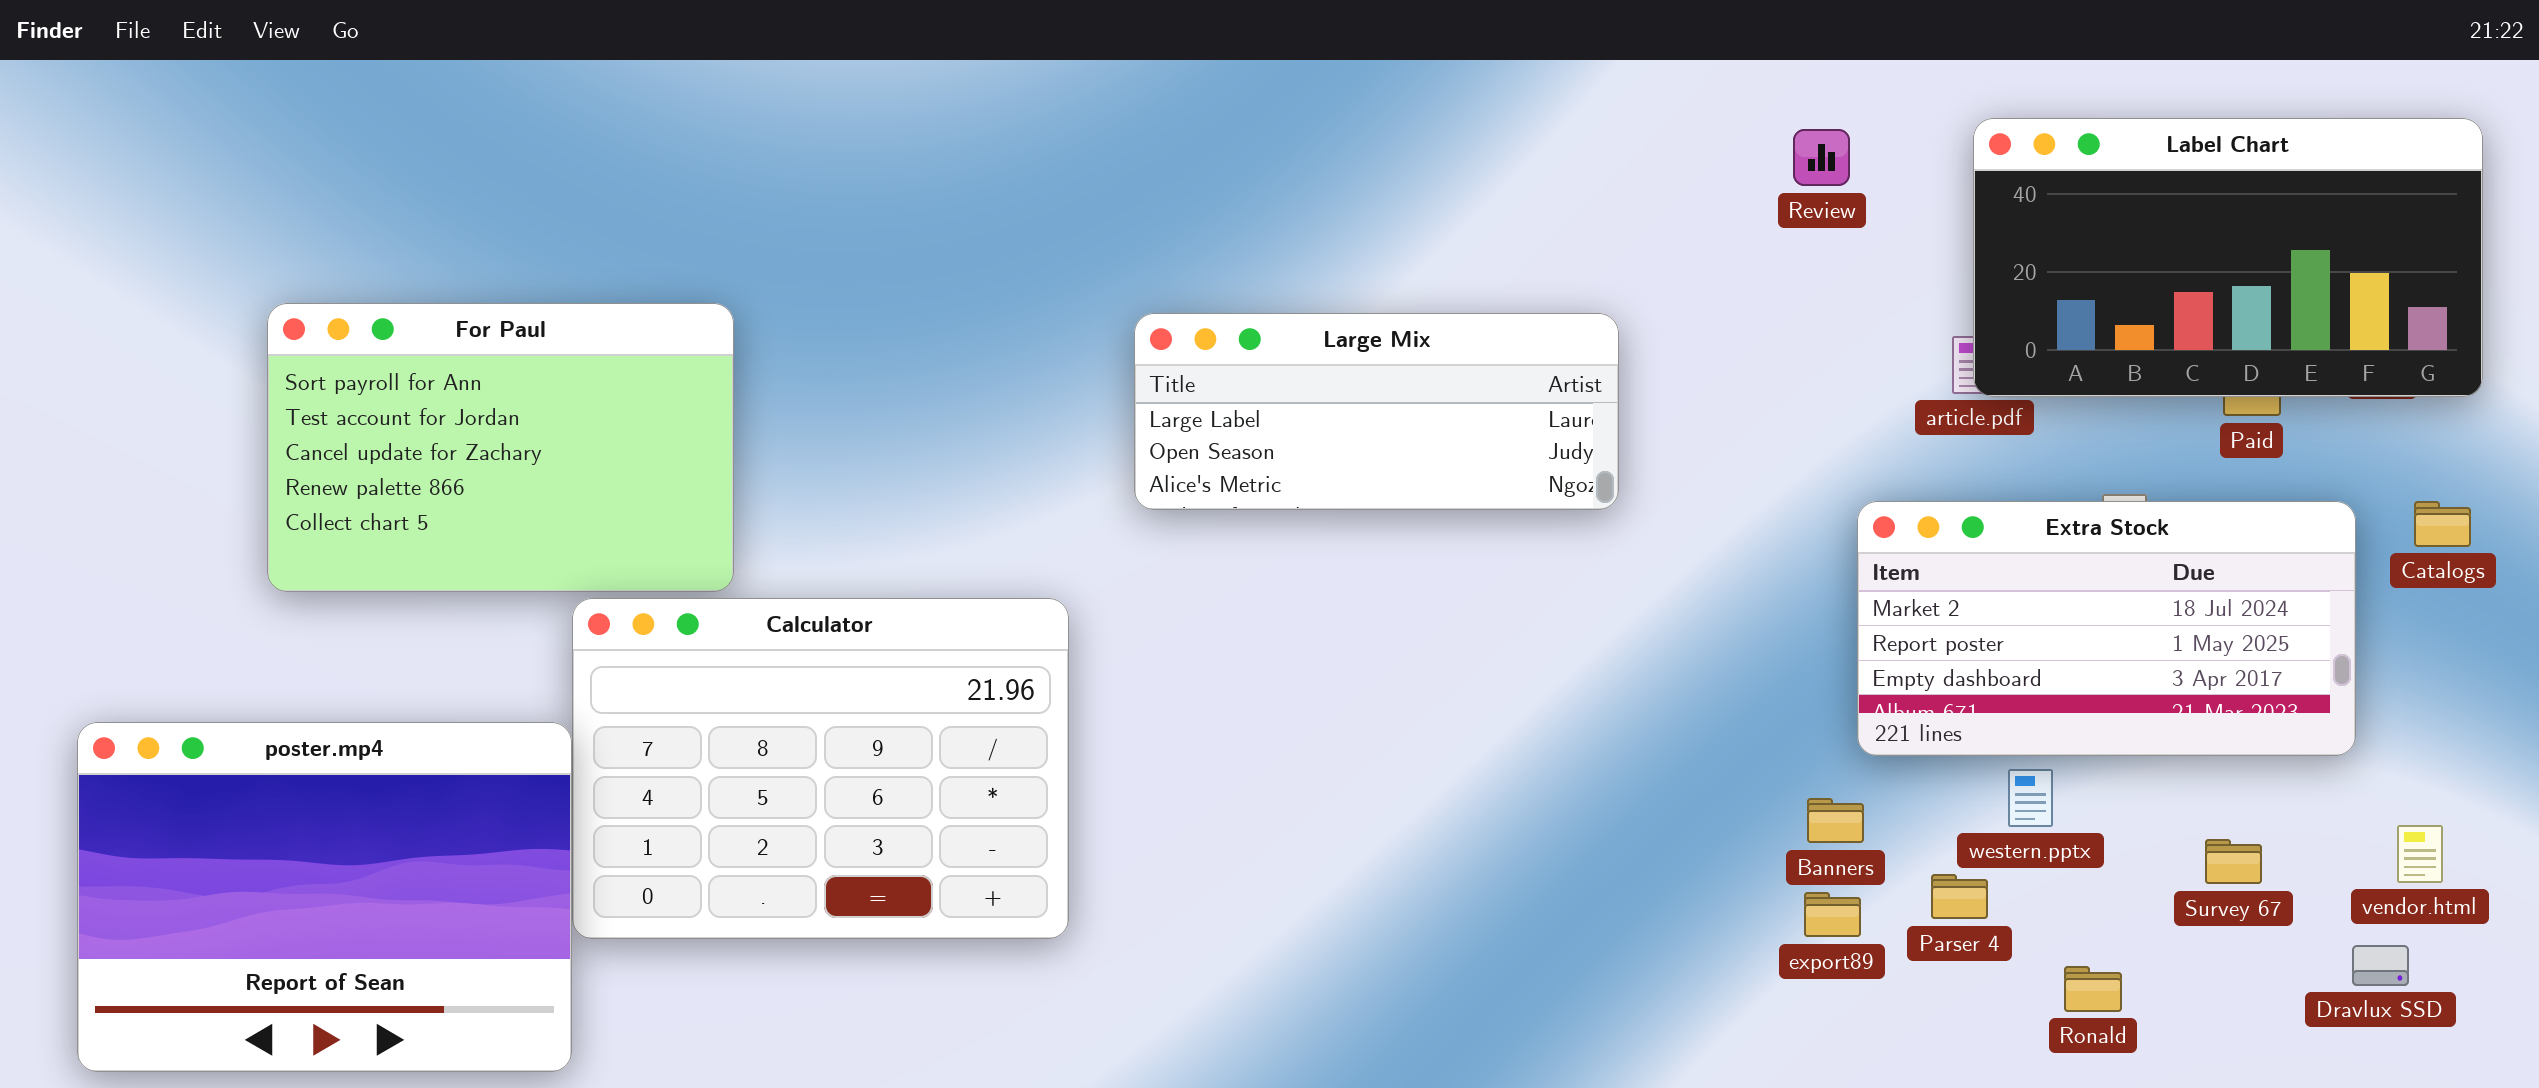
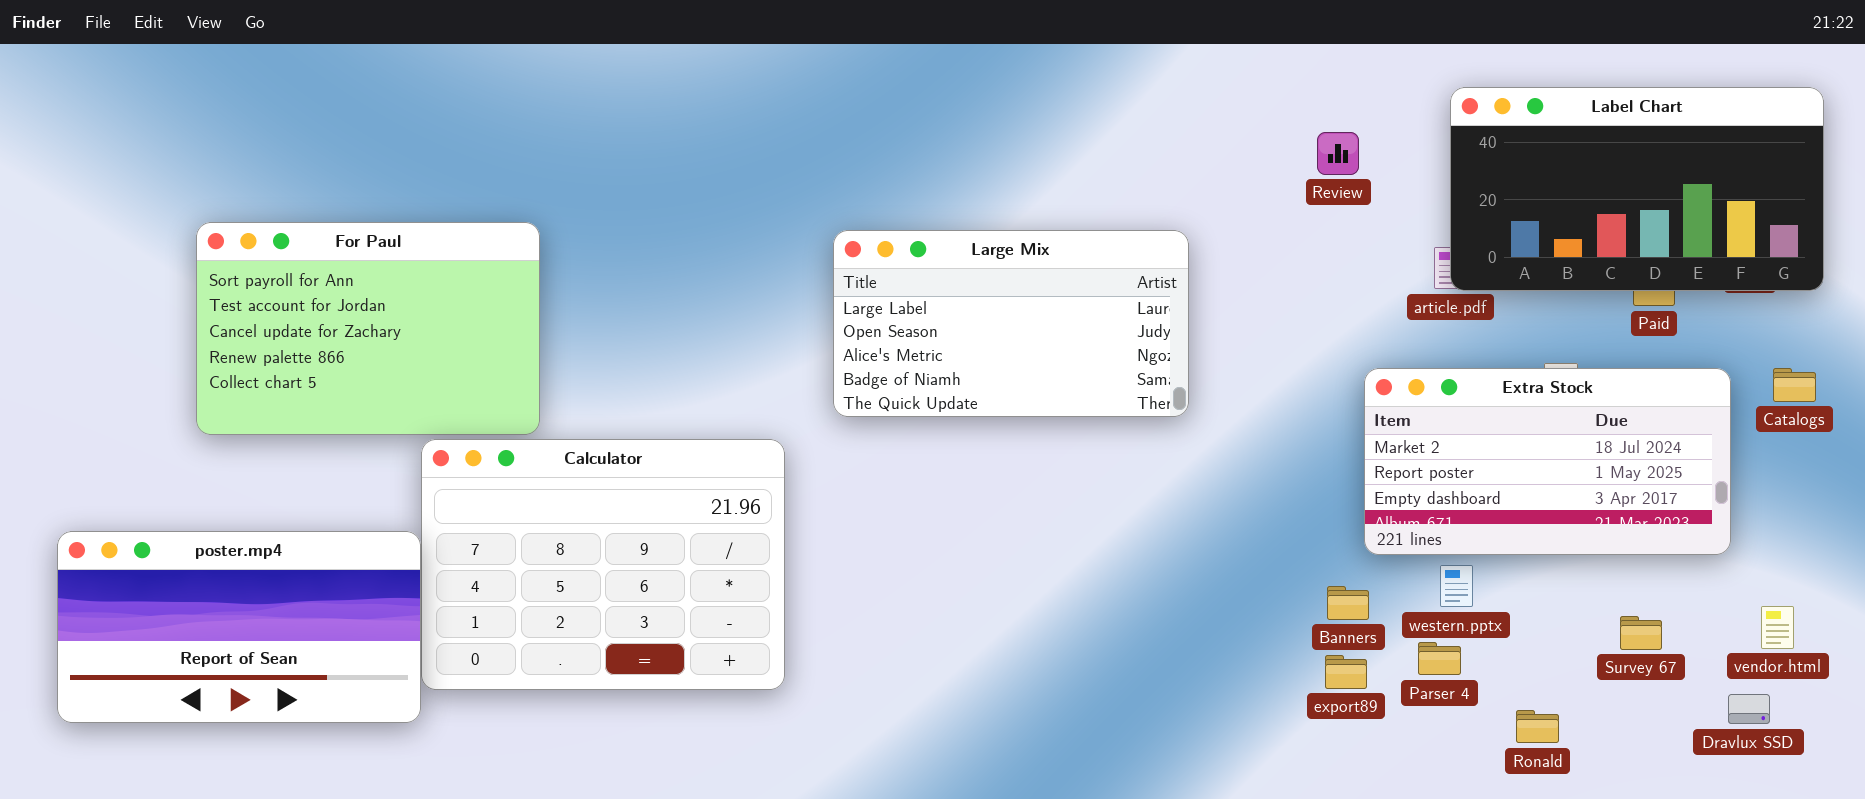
Review: [1793,129,1850,186] -> [1317,132,1359,175], moved
Large Mix: [1134,313,1619,510] -> [833,230,1189,417], resized
poster.mp4: [77,722,572,1072] -> [57,531,421,723], resized
western.pptx: [2008,769,2053,827] -> [1440,565,1473,607], moved

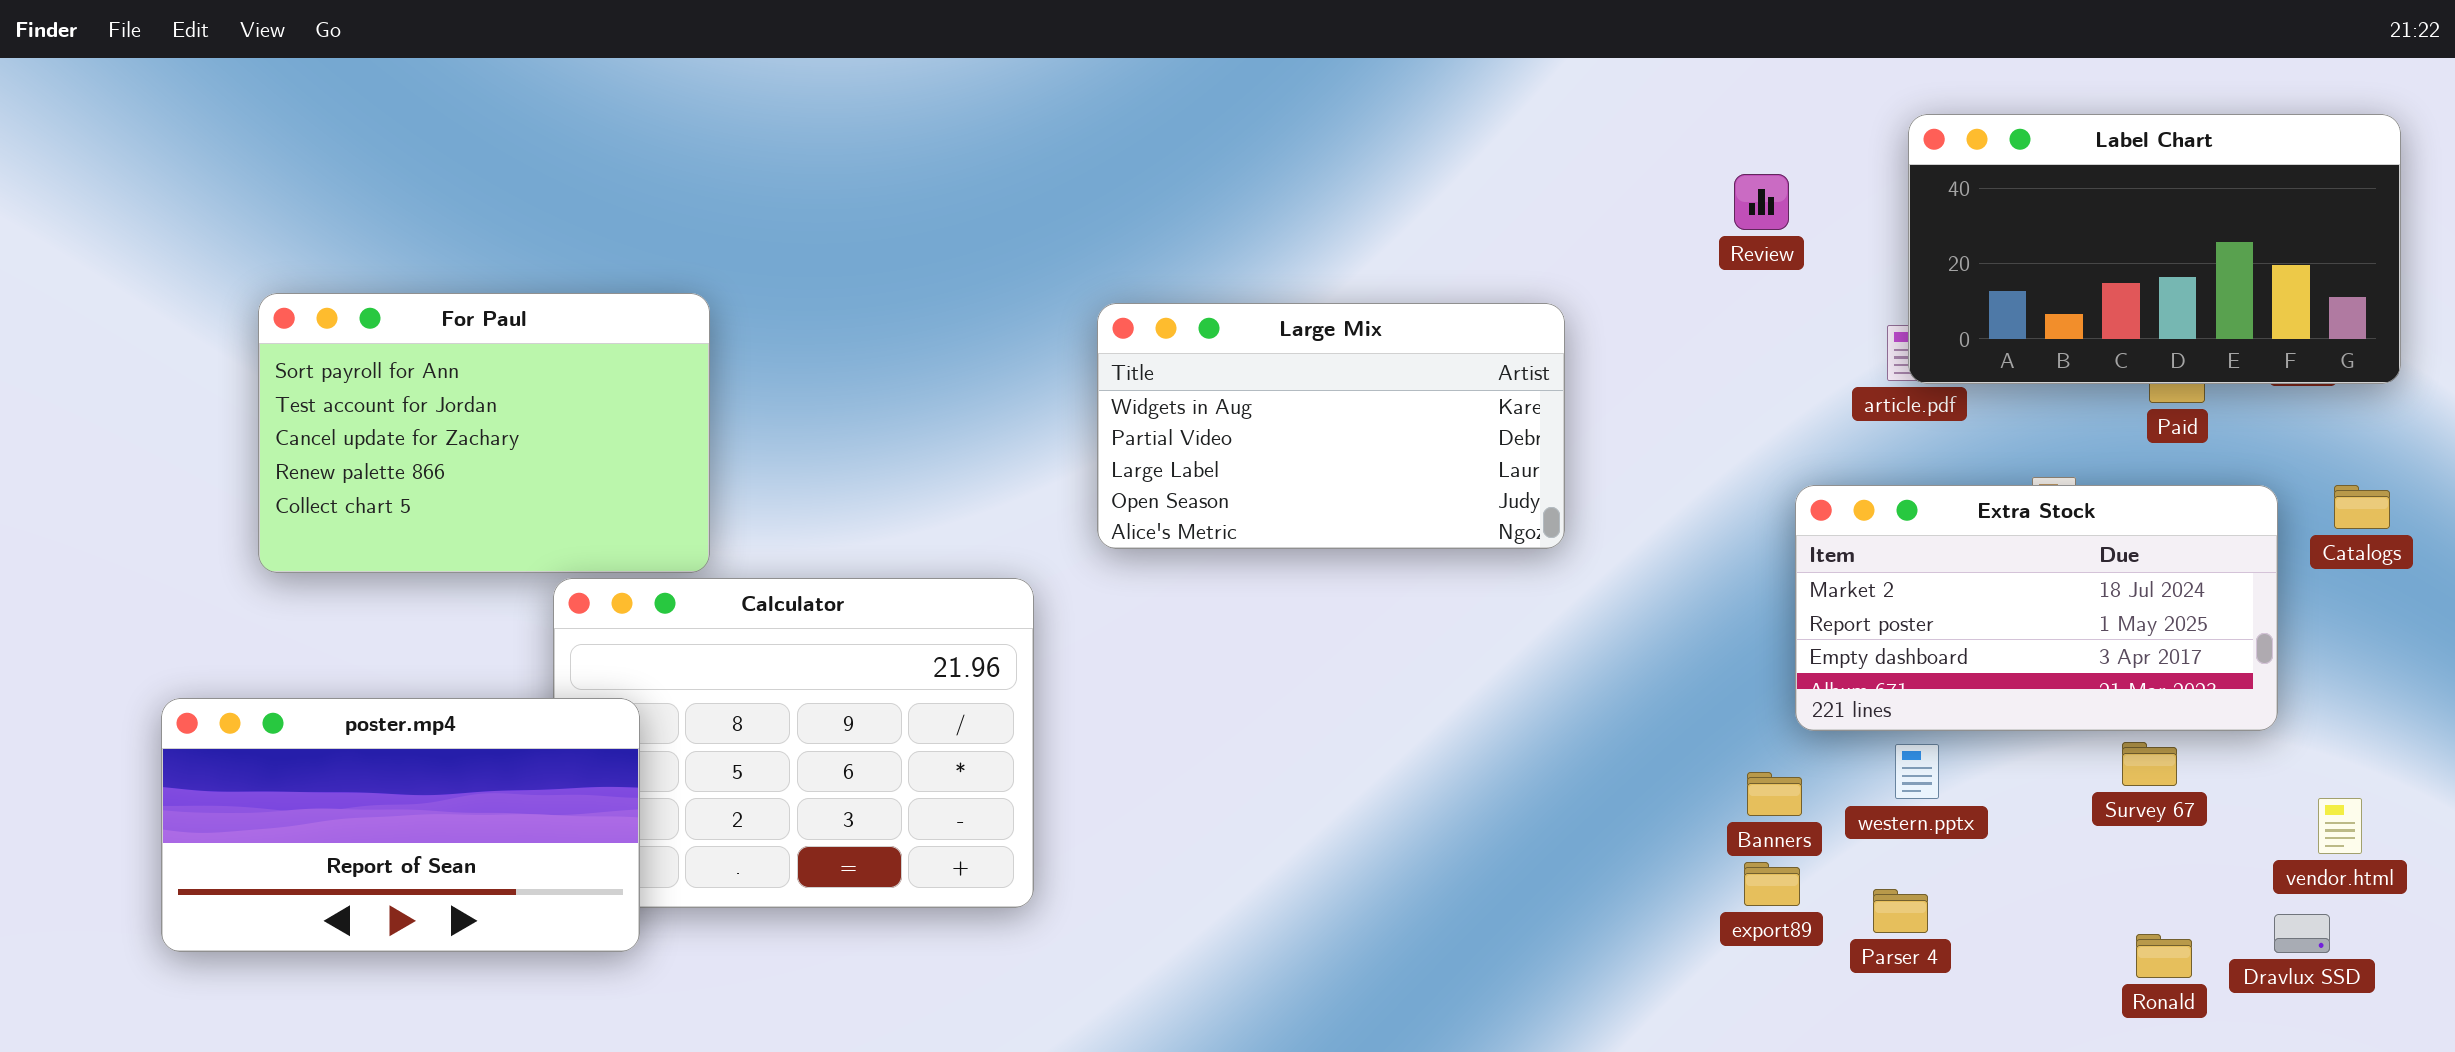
Large Mix: [833,230,1189,417] -> [1097,303,1565,549], scrolled up 2 rows
poster.mp4: [57,531,421,723] -> [161,698,640,952], moved
Survey 67: [1620,616,1662,650] -> [2122,742,2177,786], moved
Parser 4: [1418,642,1461,675] -> [1873,889,1928,933], moved
Ronald: [1516,710,1559,743] -> [2136,934,2192,978], moved

